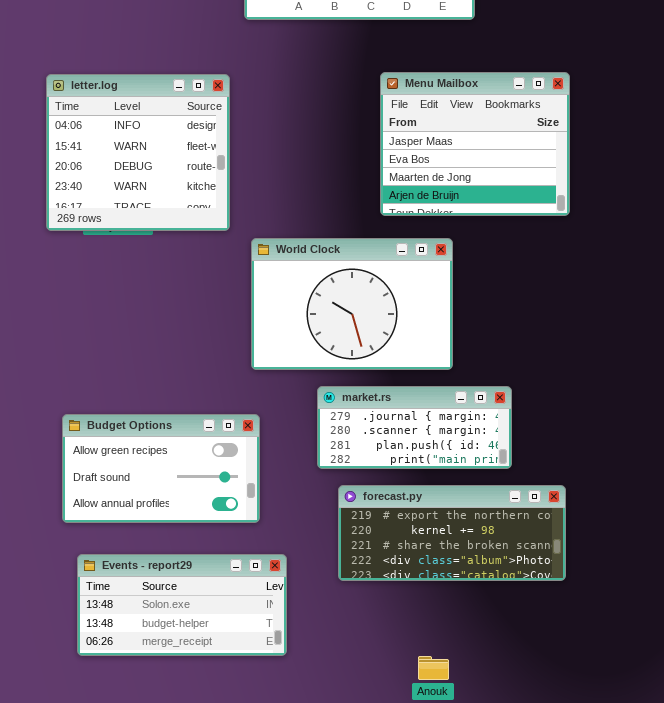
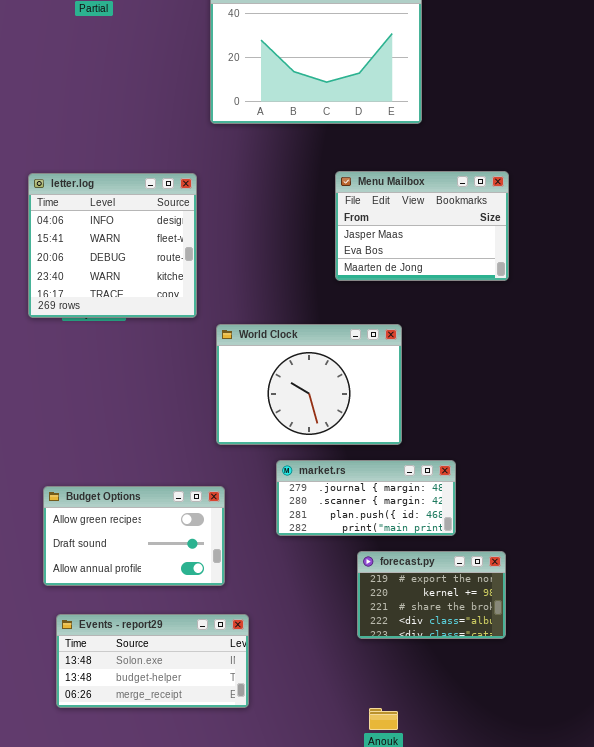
Menu Mailbox: [380,72,570,216] -> [335,171,509,281], resized
forecast.py: [338,485,566,581] -> [357,551,506,639], resized

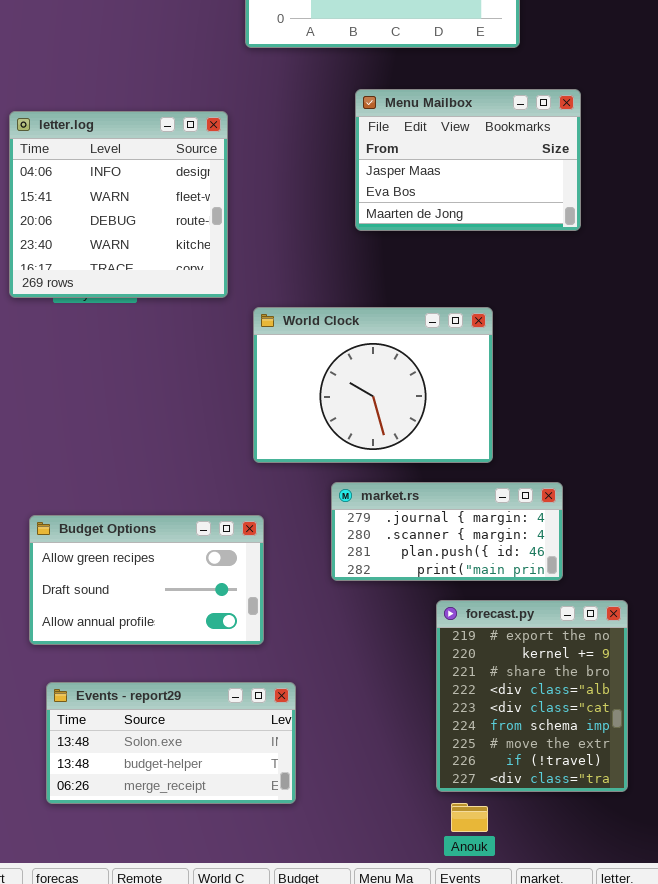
Menu Mailbox: [335,171,509,281] -> [355,89,581,231], moved
forecast.py: [357,551,506,639] -> [436,600,628,792], resized

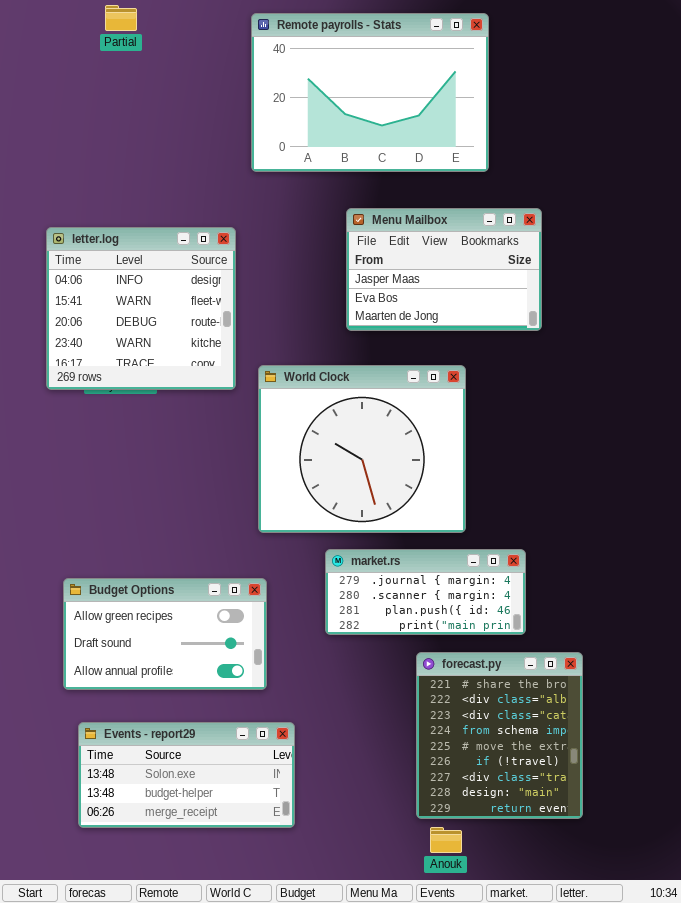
World Clock: [253,307,493,463] -> [258,365,466,533], resized
forecast.py: [436,600,628,792] -> [416,652,583,819], scrolled down 2 rows

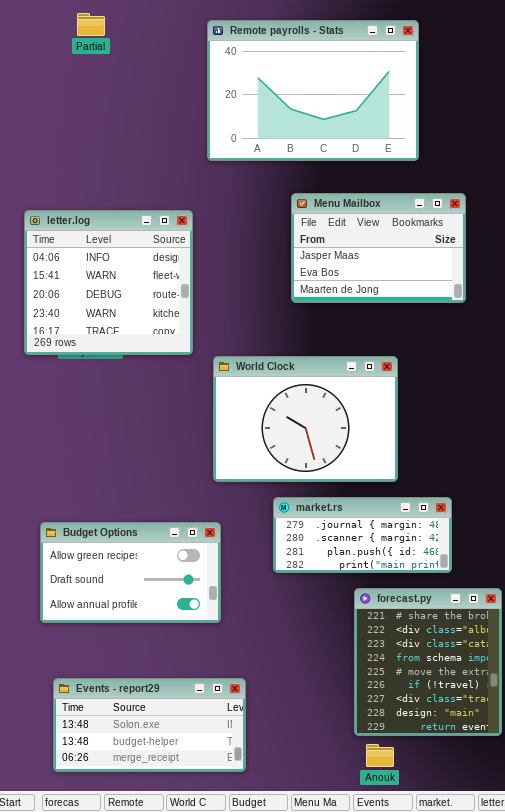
World Clock: [258,365,466,533] -> [213,356,398,482], resized
Events - report29: [78,722,295,828] -> [53,678,246,772], moved

